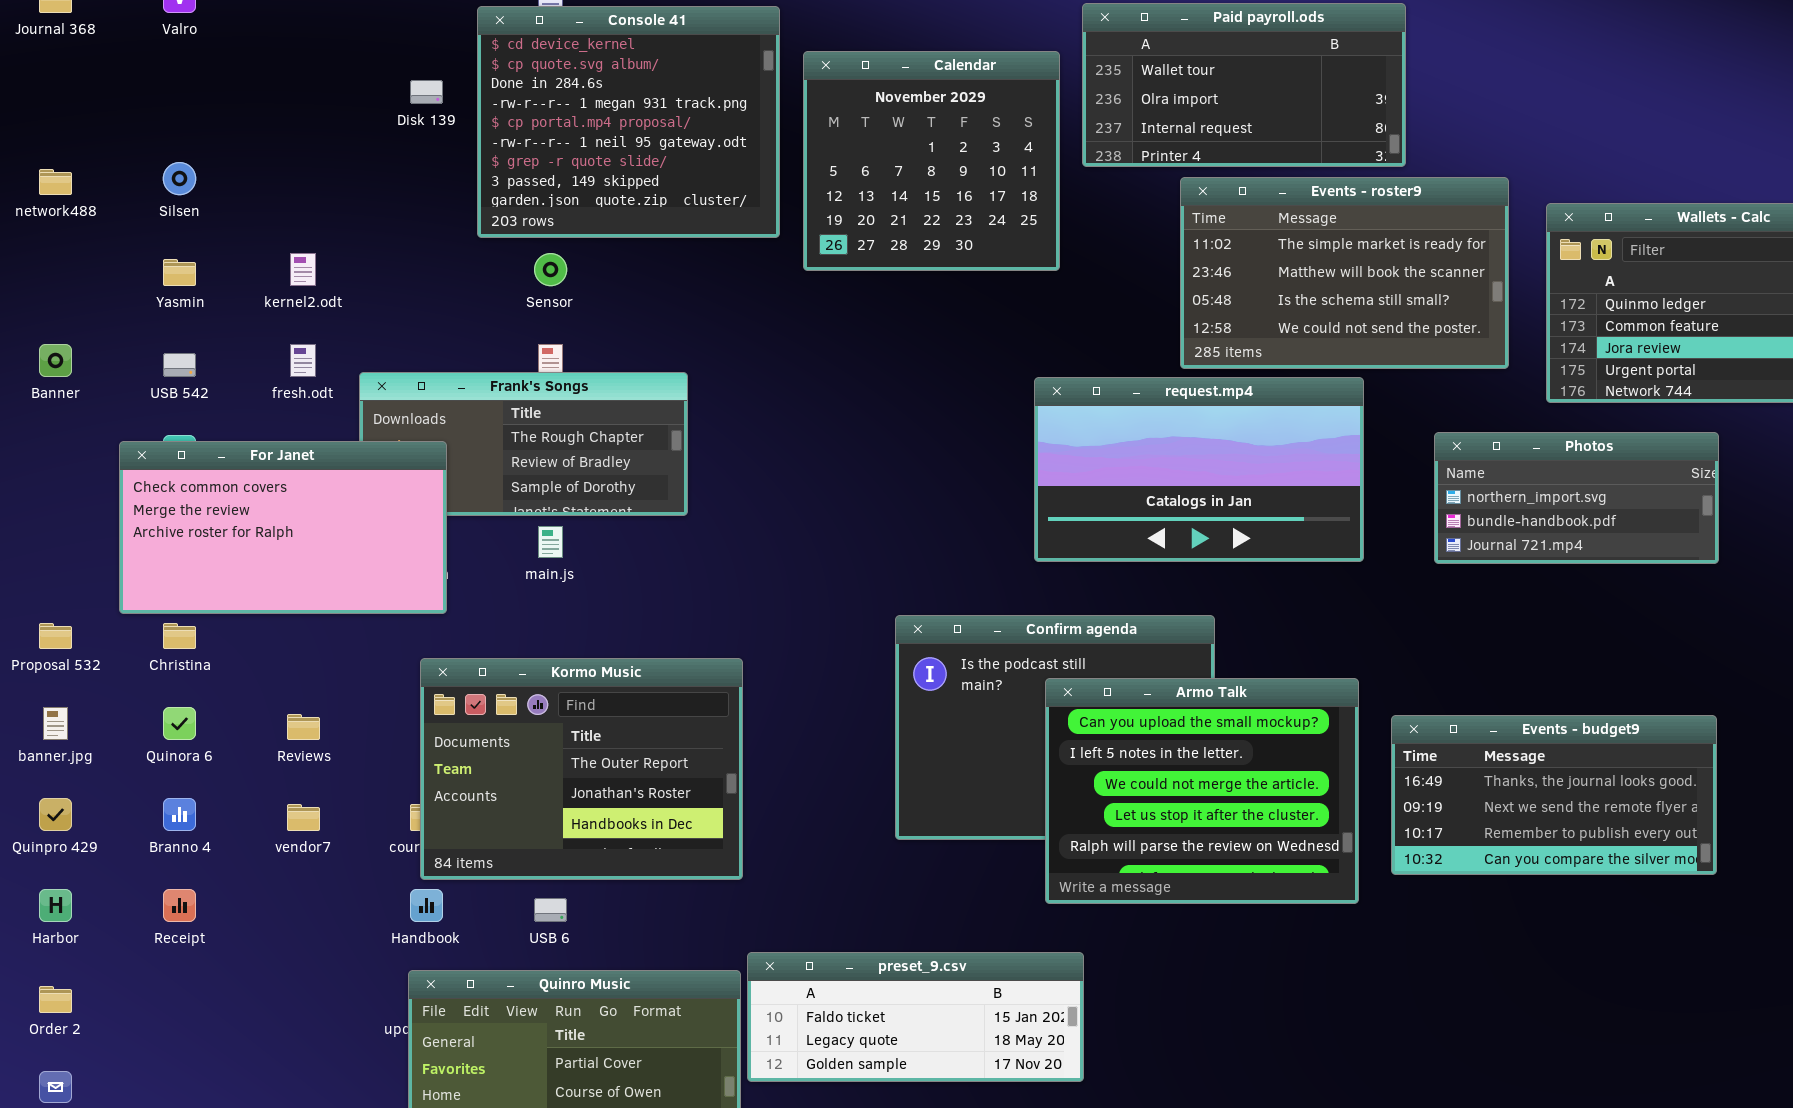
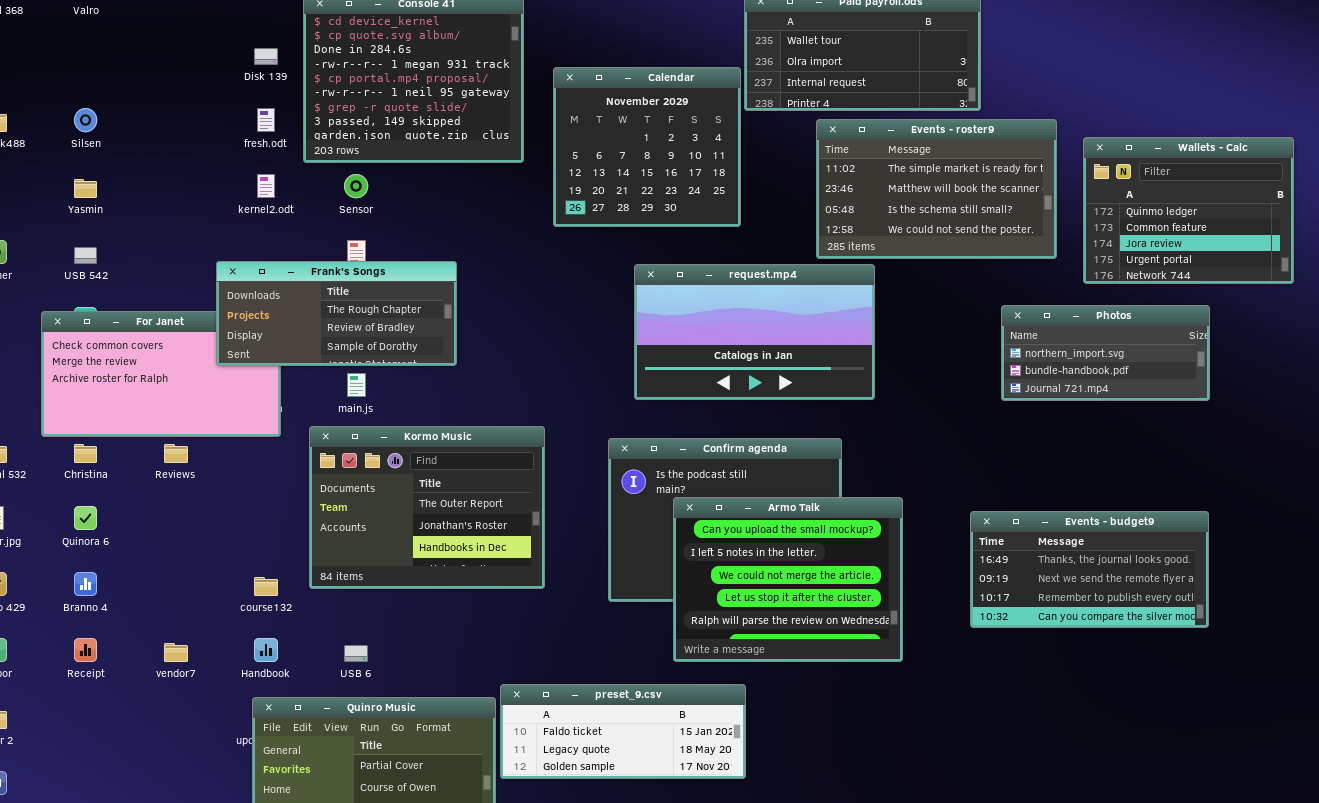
Calendar: [803,51,1060,271] -> [553,67,741,227], moved
kernel2.odt: [290,253,316,286] -> [257,174,275,198], moved
fresh.odt: [290,344,316,377] -> [257,108,275,132], moved
Frank's Songs: [359,372,688,516] -> [216,261,457,366], raised
request.mp4: [1034,377,1364,562] -> [634,264,875,400], moved
Kormo Music: [420,658,743,880] -> [309,426,545,589], moved
Armo Talk: [1045,678,1359,904] -> [673,497,903,662], moved
Reviews: [287,714,320,740] -> [164,444,188,463], moved
vendor7: [287,804,320,831] -> [164,643,188,662], moved

